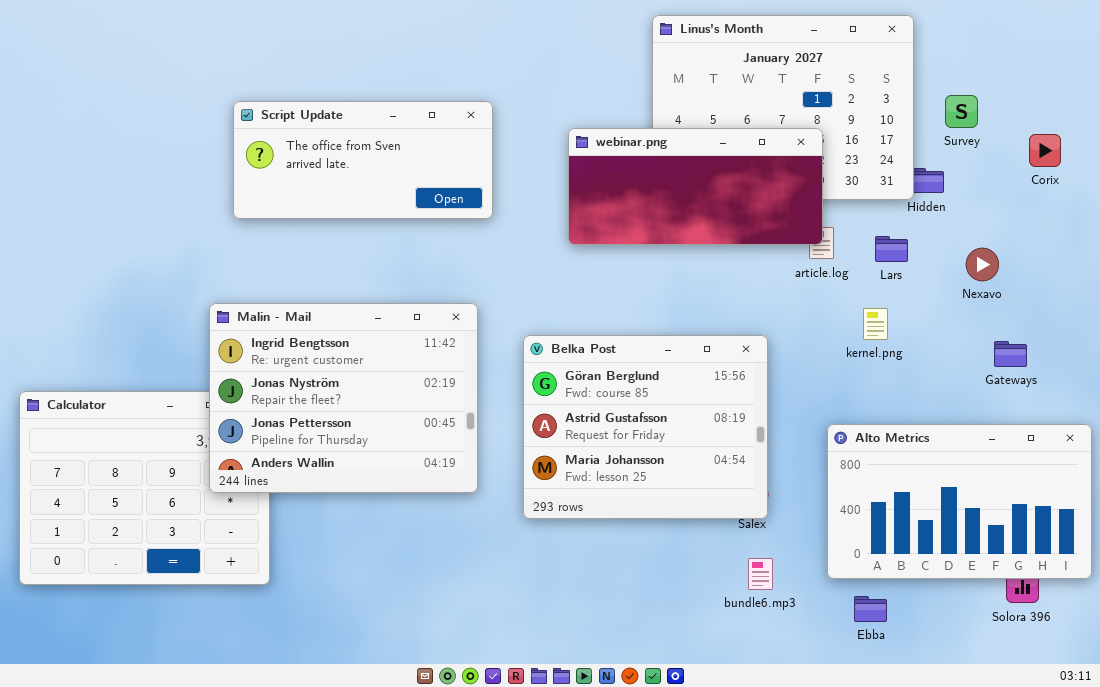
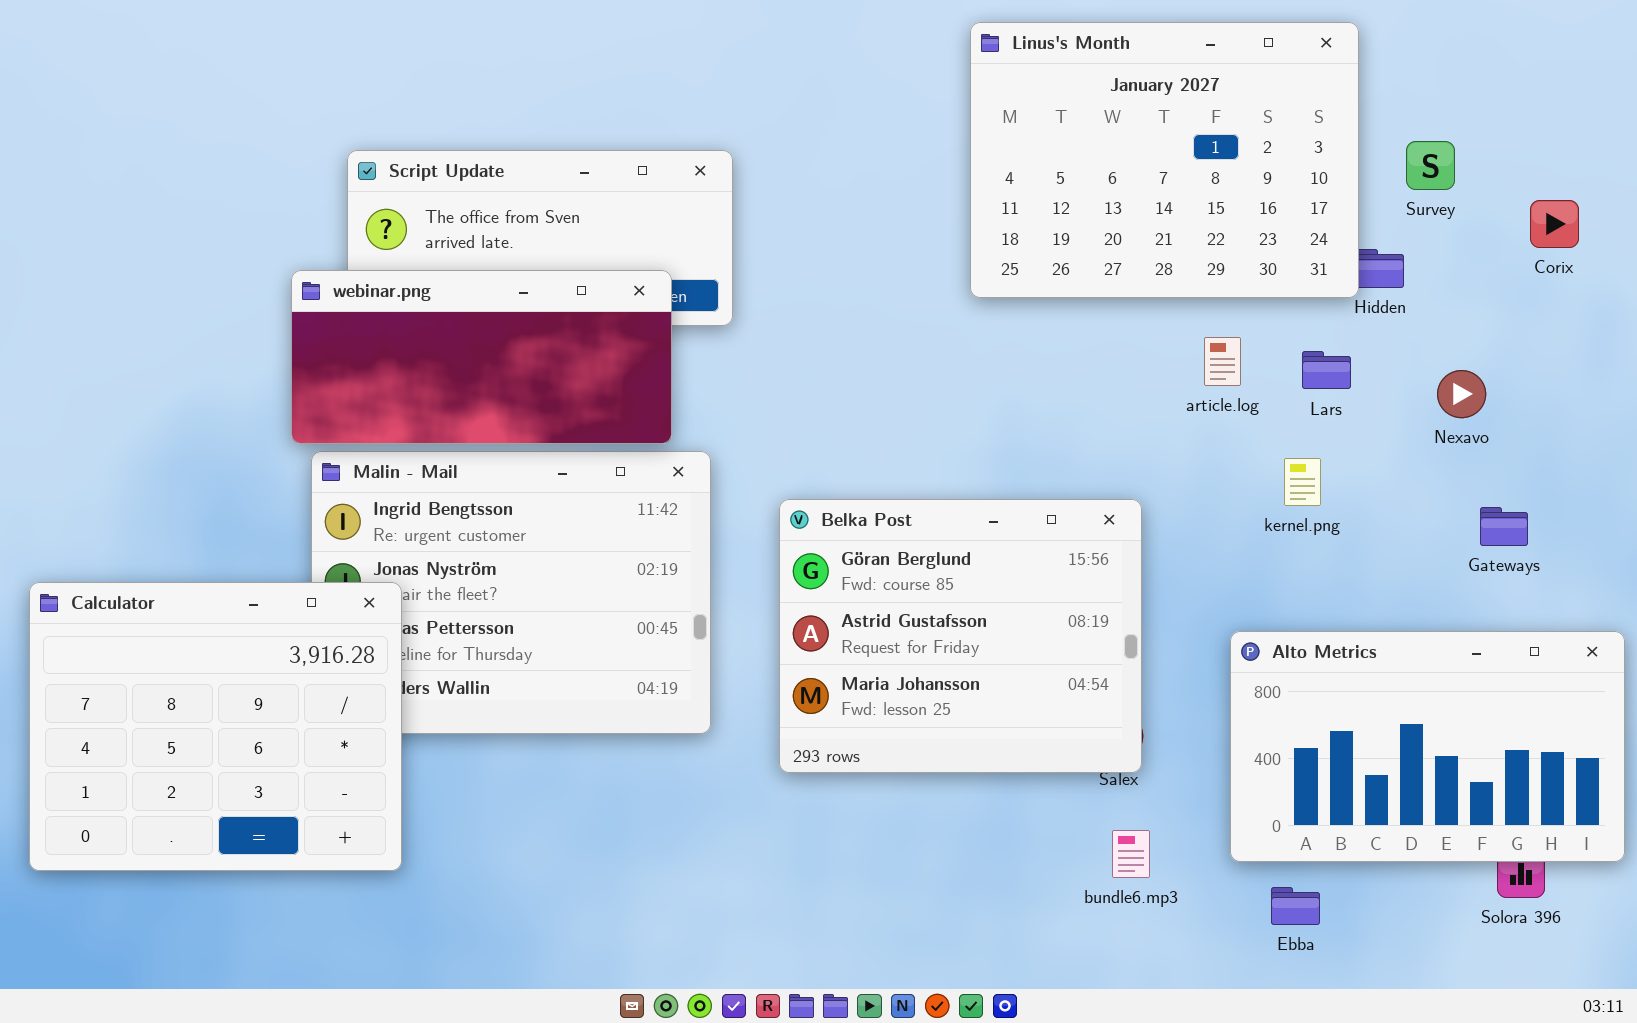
webinar.png: [568,128,823,245] -> [291,270,672,444], moved
Calculator: [19,391,270,585] -> [29,582,402,871], raised

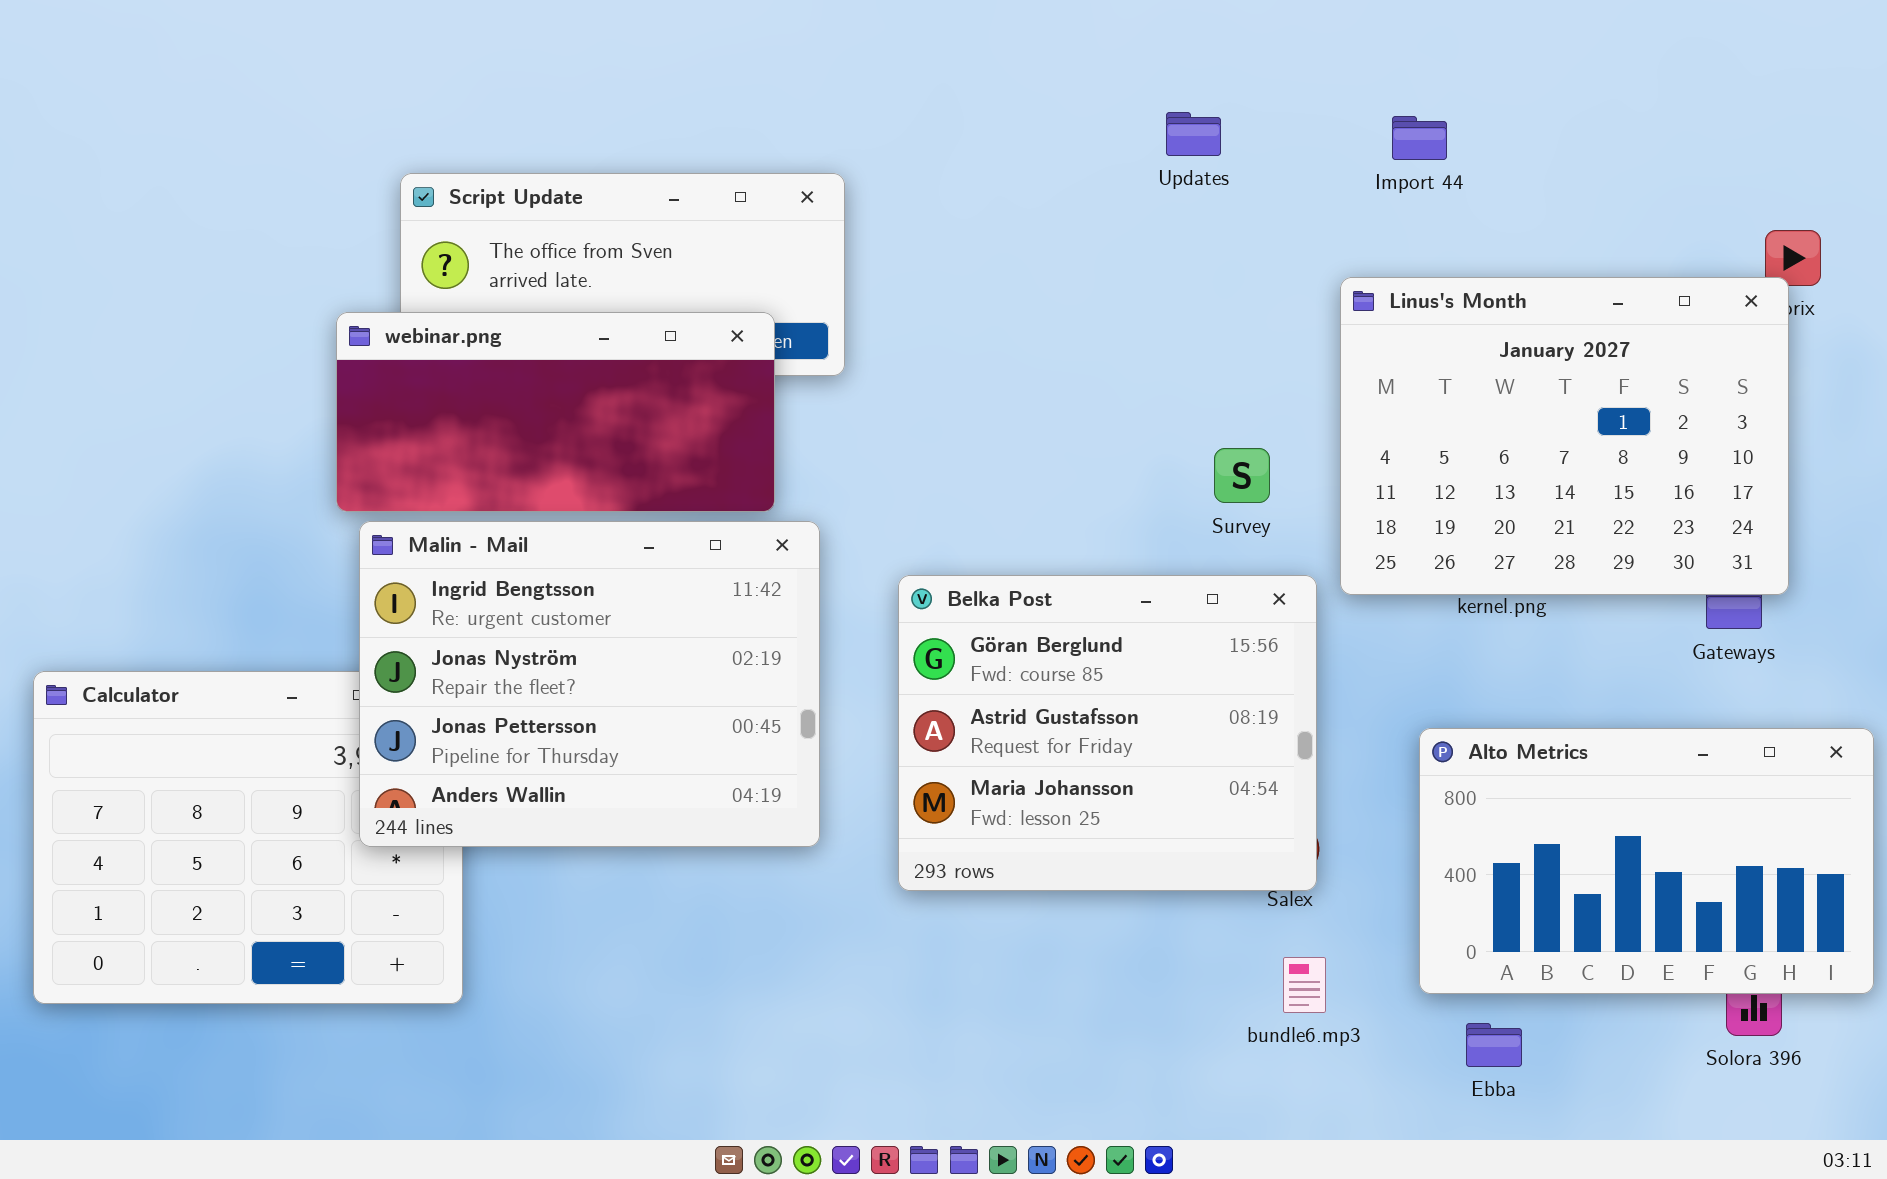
Linus's Month: [970,22,1359,298] -> [1340,277,1789,595], moved
Survey: [1406,141,1455,190] -> [1214,448,1270,503], moved
Malin - Mail: [311,451,711,734] -> [359,521,820,847], raised

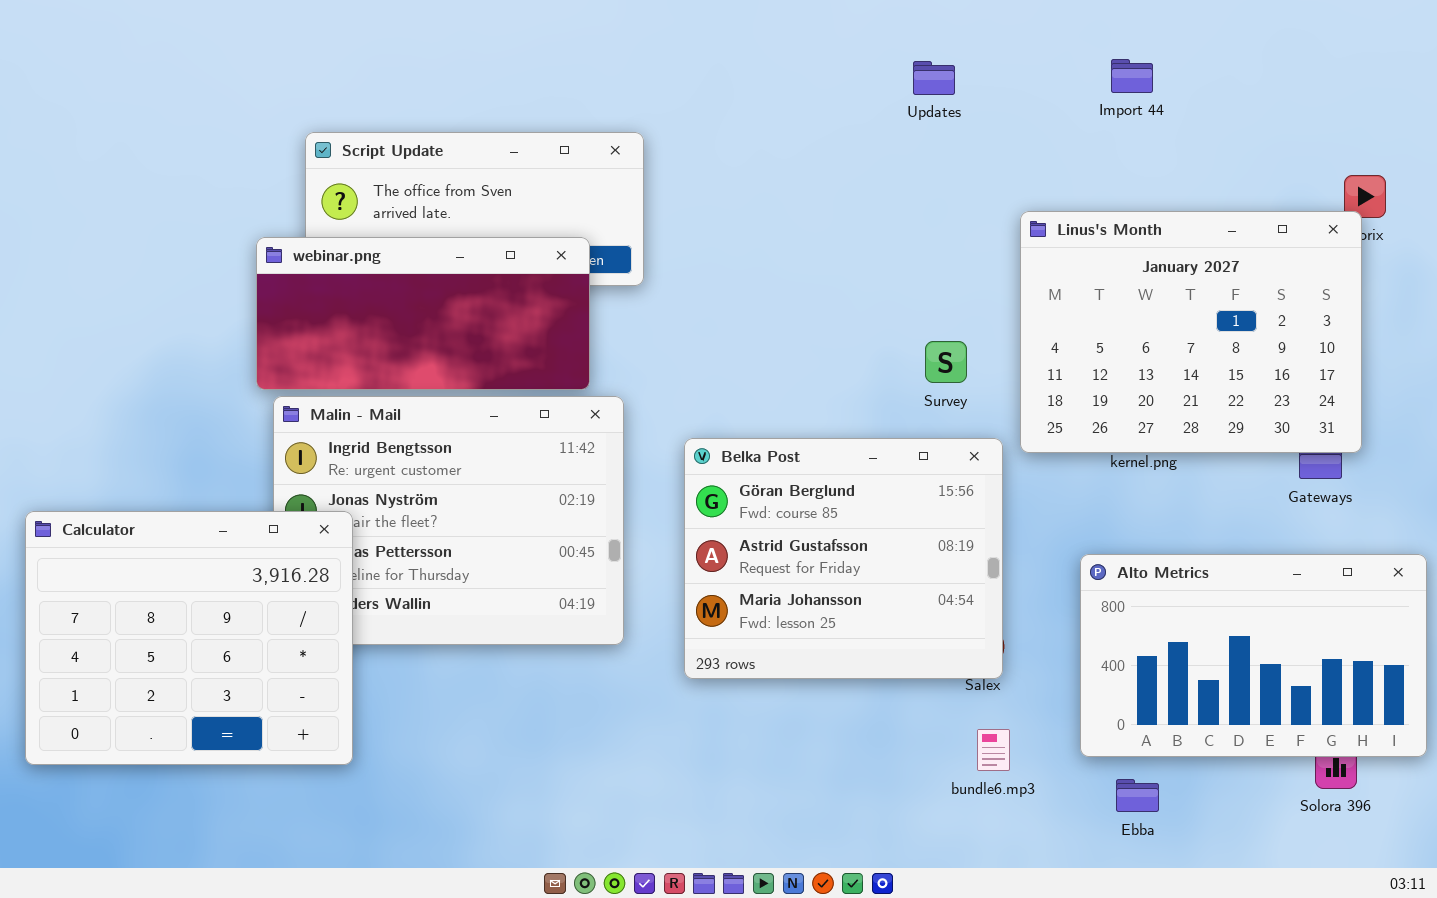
Updates: [1166,112,1221,156] -> [913,61,955,95], moved
Import 44: [1392,116,1447,160] -> [1111,59,1153,93], moved
Calculator: [33,671,463,1004] -> [25,511,353,765], raised

